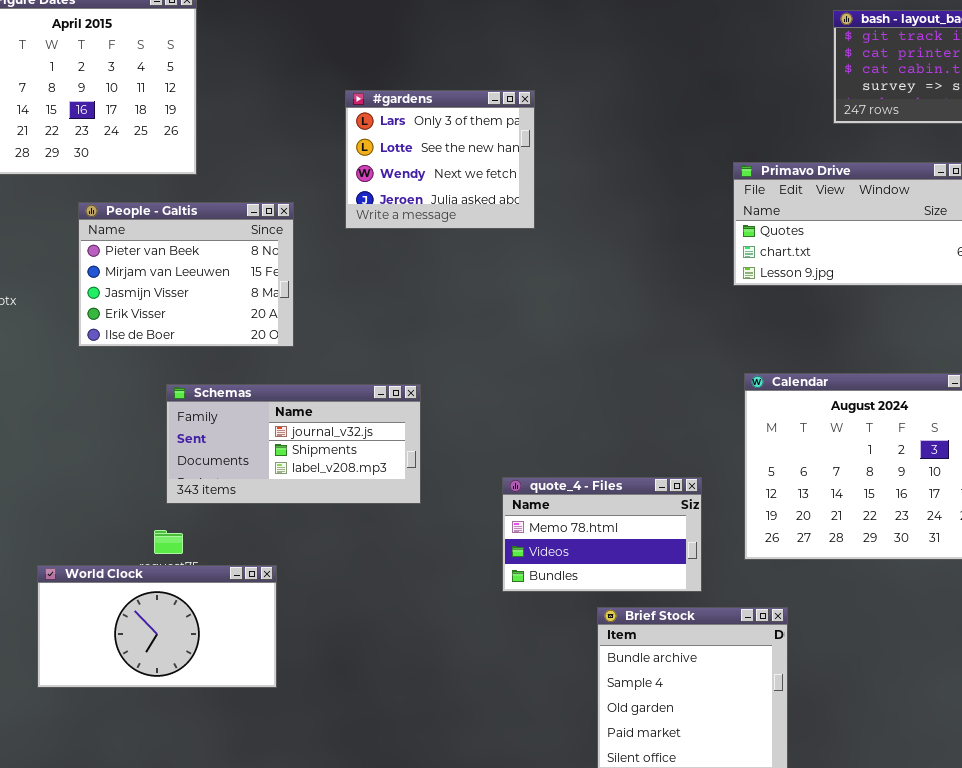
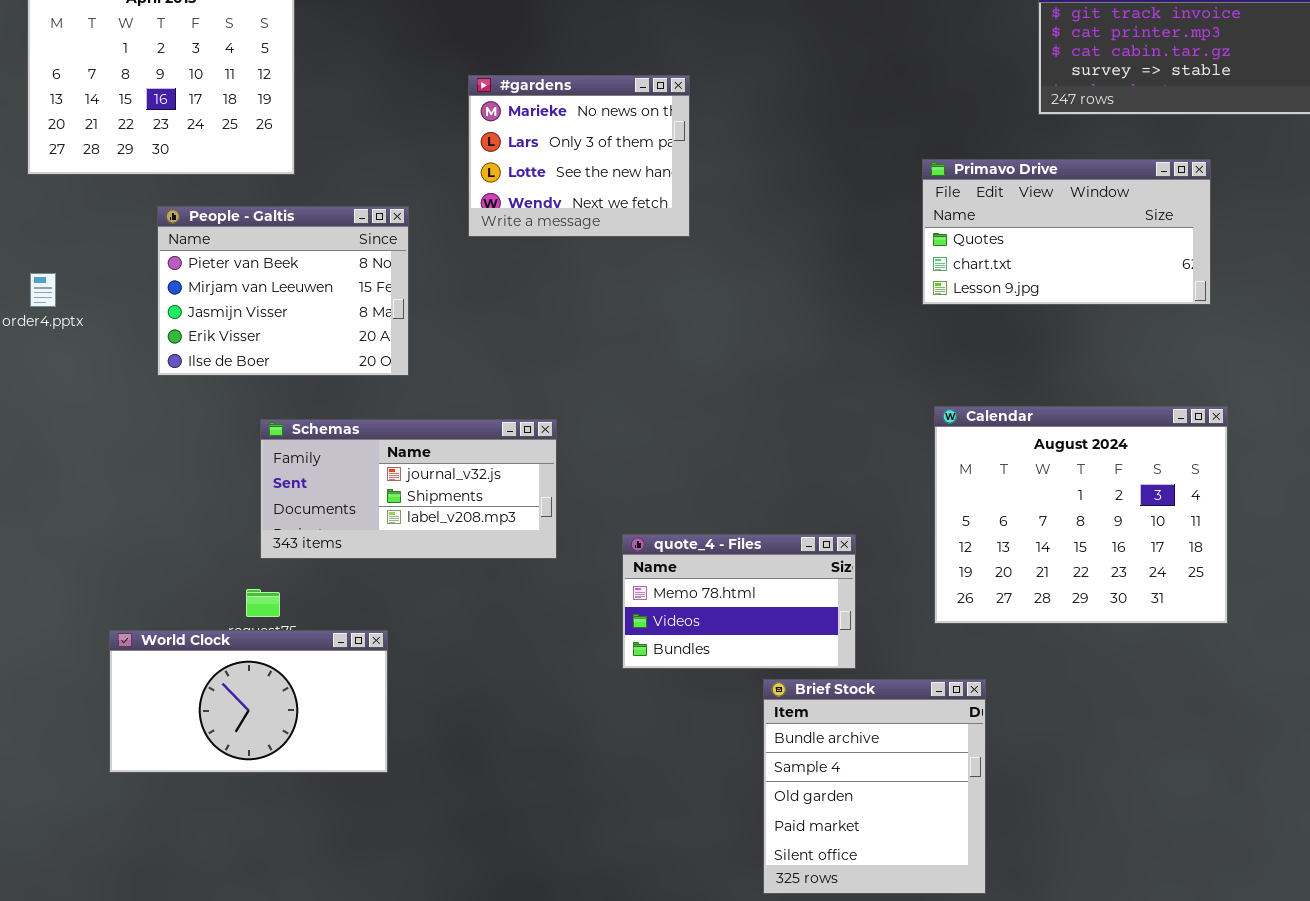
#gardens: [345,90,535,229] -> [468,75,690,237], scrolled up 1 row
quote_4 - Files: [502,477,702,592] -> [622,534,856,669], moved

